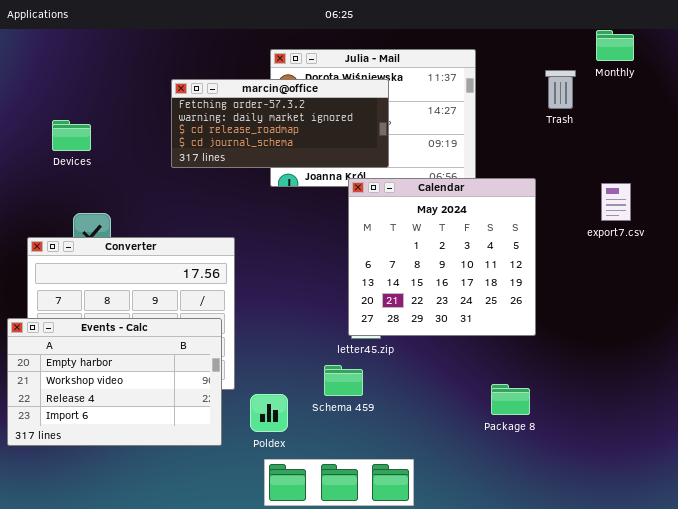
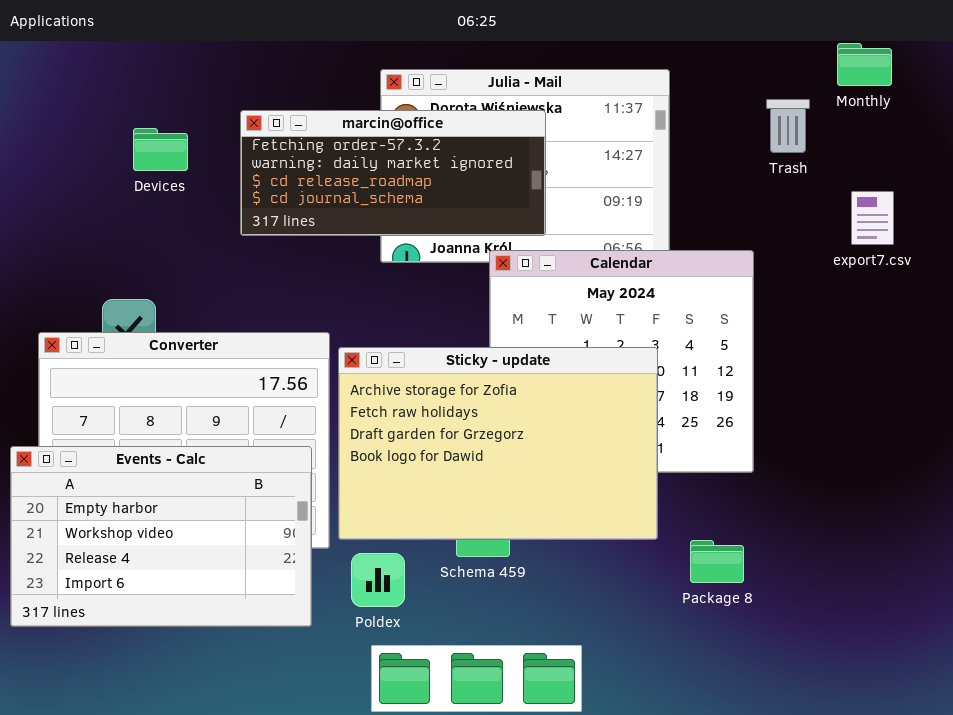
Devices: [52,120,91,151] -> [133,128,188,171], moved
export7.csv: [601,183,631,221] -> [851,191,894,245], moved
Sticky - update: none -> [338,347,658,540], opened

